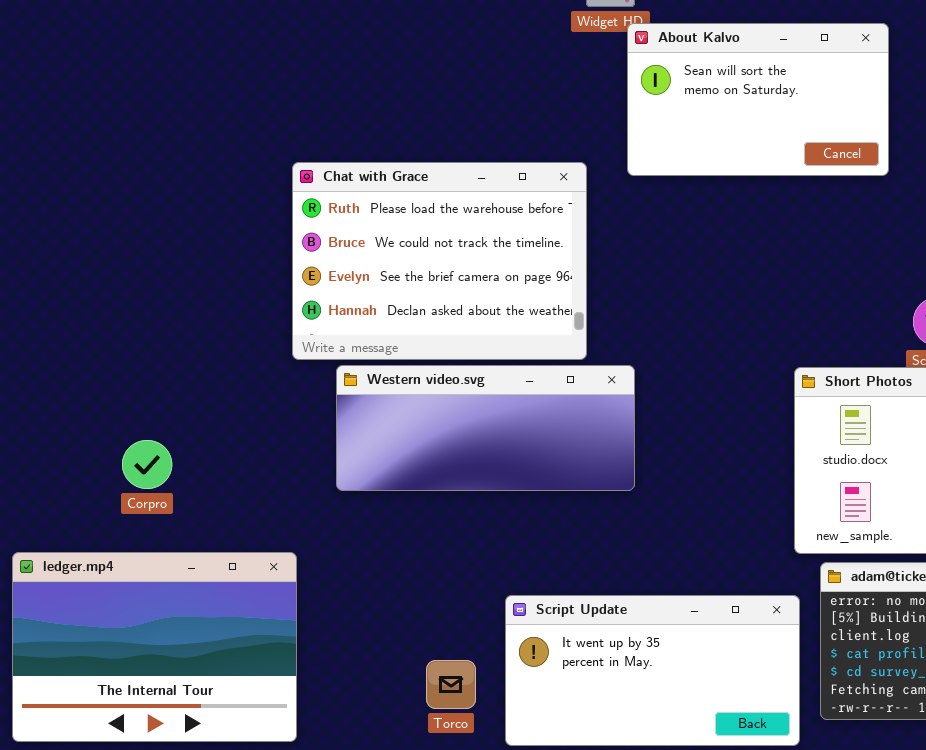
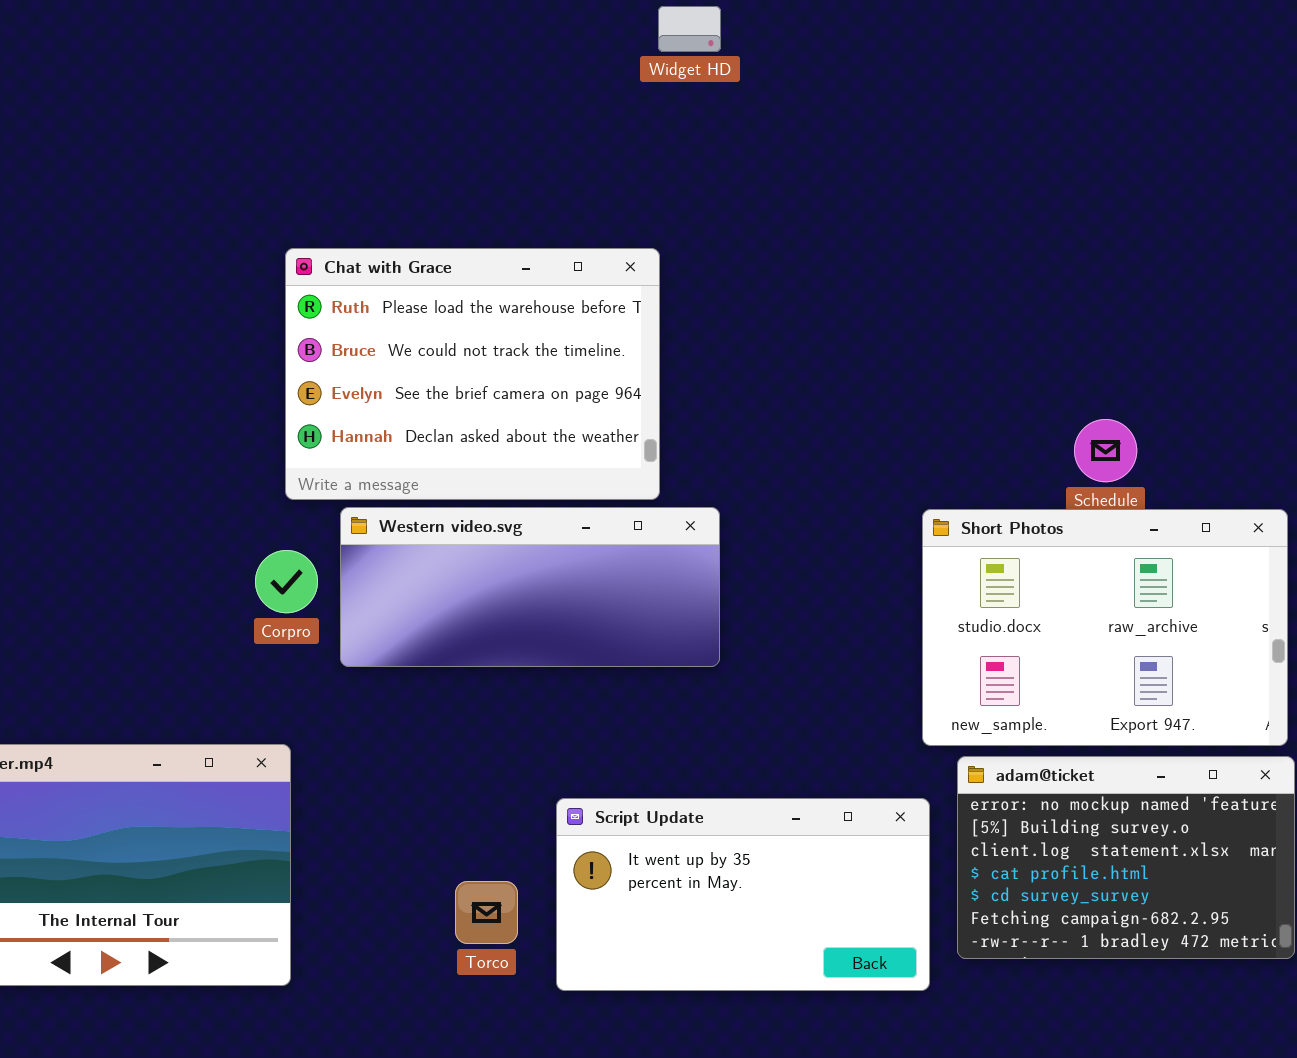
About Kalvo: [627,23,889,176] -> none, closed
Corpro: [122,440,172,489] -> [255,550,318,613], moved

